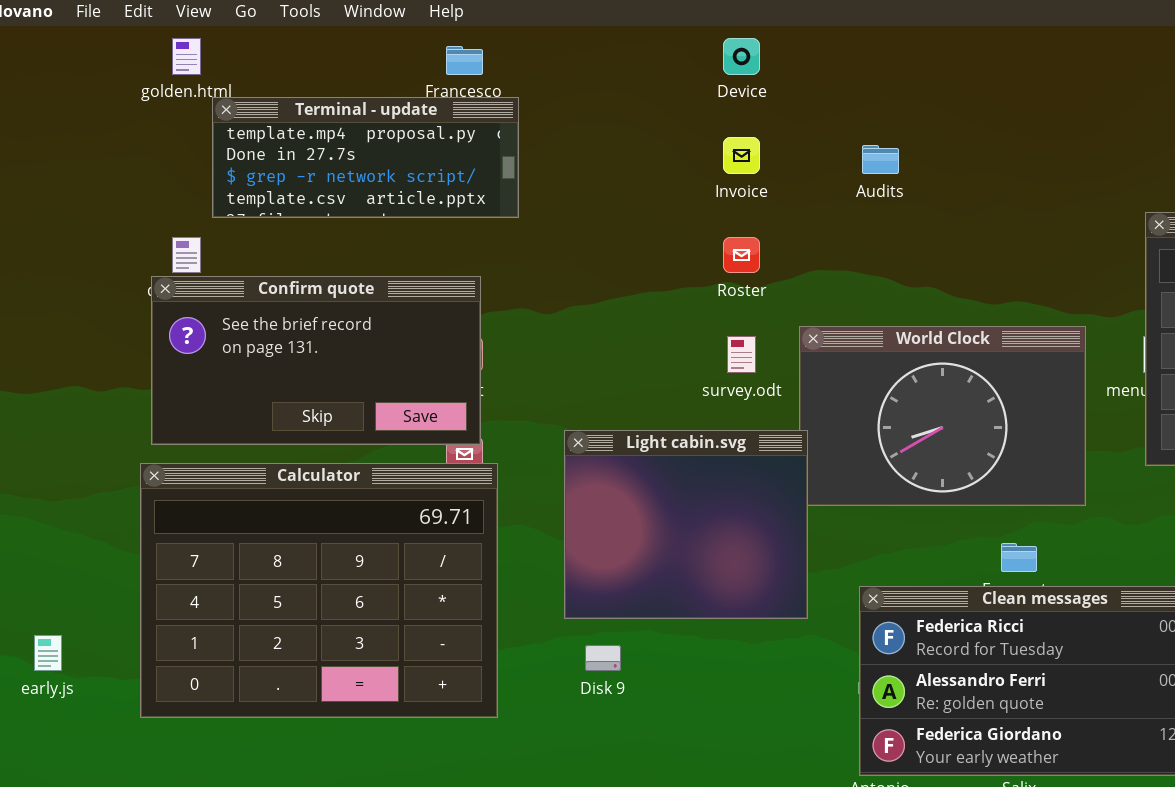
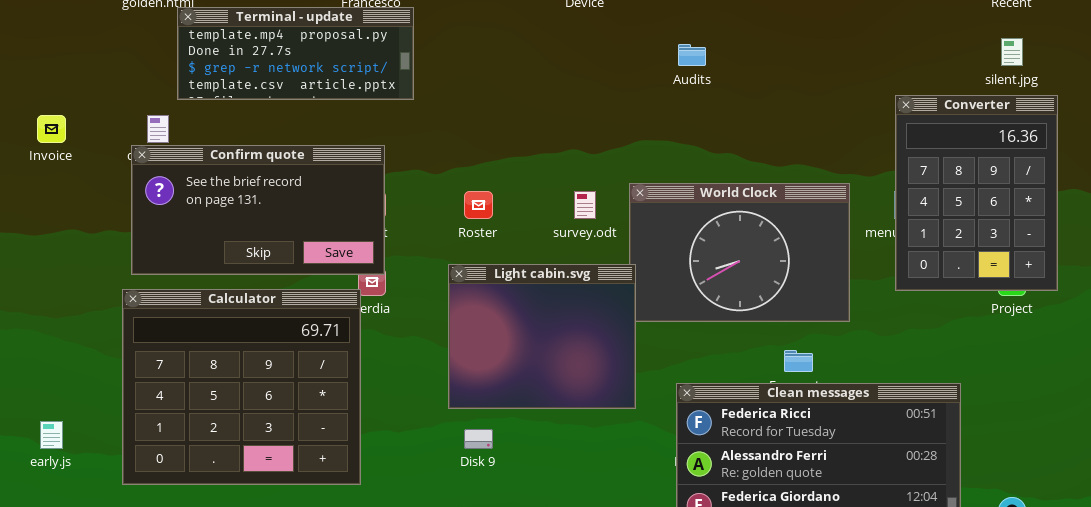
Invoice: [723,137,760,174] -> [37,115,66,143], moved
Roster: [723,237,760,273] -> [464,191,493,219], moved
Calculator: [140,463,498,718] -> [122,289,361,485], resized

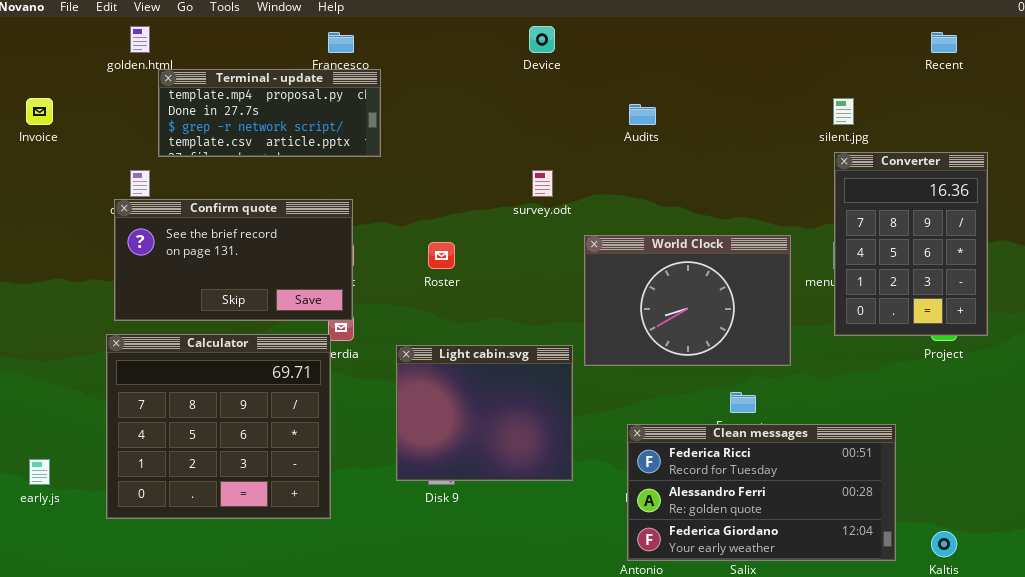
silent.jpg: [1001,38,1023,66] -> [833,98,854,125], moved
Invoice: [37,115,66,143] -> [26,98,53,125], moved
survey.odt: [574,191,596,219] -> [532,170,553,197], moved
Light cabin.svg: [448,264,636,409] -> [396,345,573,481], moved

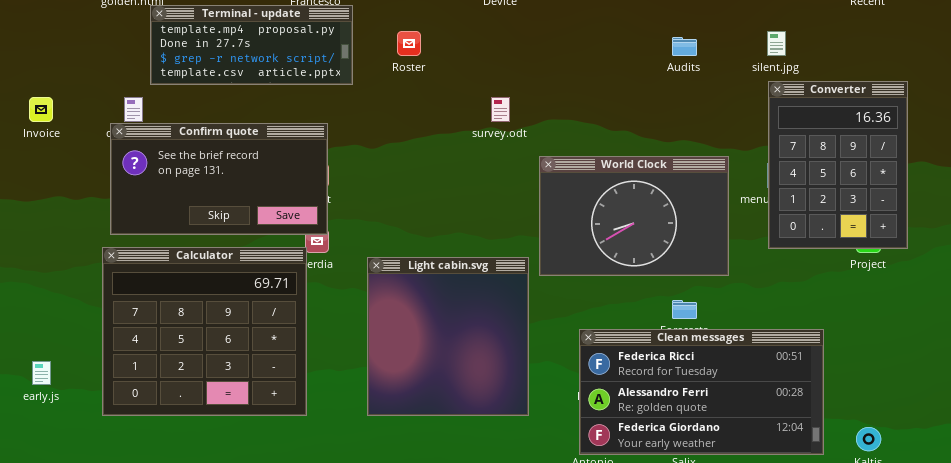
Invoice: [26,98,53,125] -> [29,97,53,122], moved
Audits: [629,104,656,125] -> [672,37,697,56], moved
Roster: [428,242,455,269] -> [397,31,421,56], moved
Light cabin.svg: [396,345,573,481] -> [367,257,529,416], resized

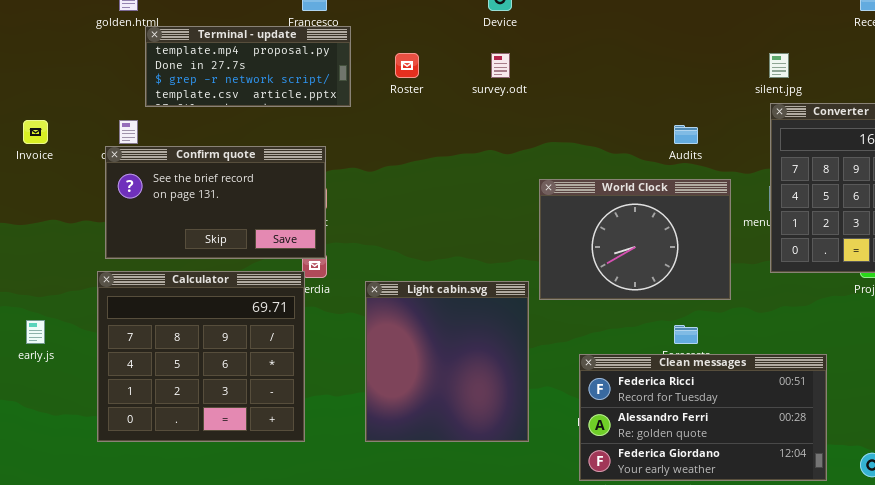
Audits: [672,37,697,56] -> [674,125,698,144], moved
survey.odt: [491,97,510,122] -> [491,53,510,78], moved
early.js: [32,361,51,385] -> [26,320,45,344], moved

